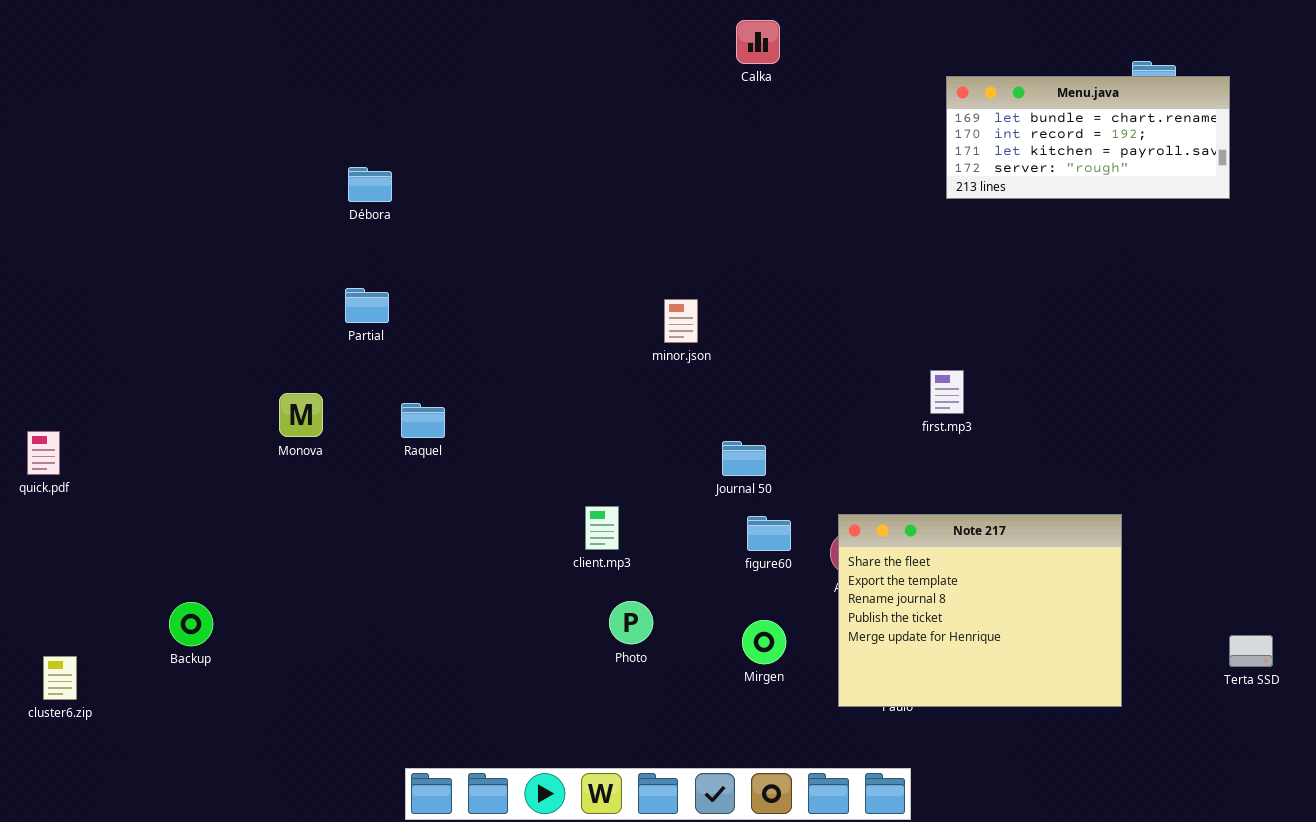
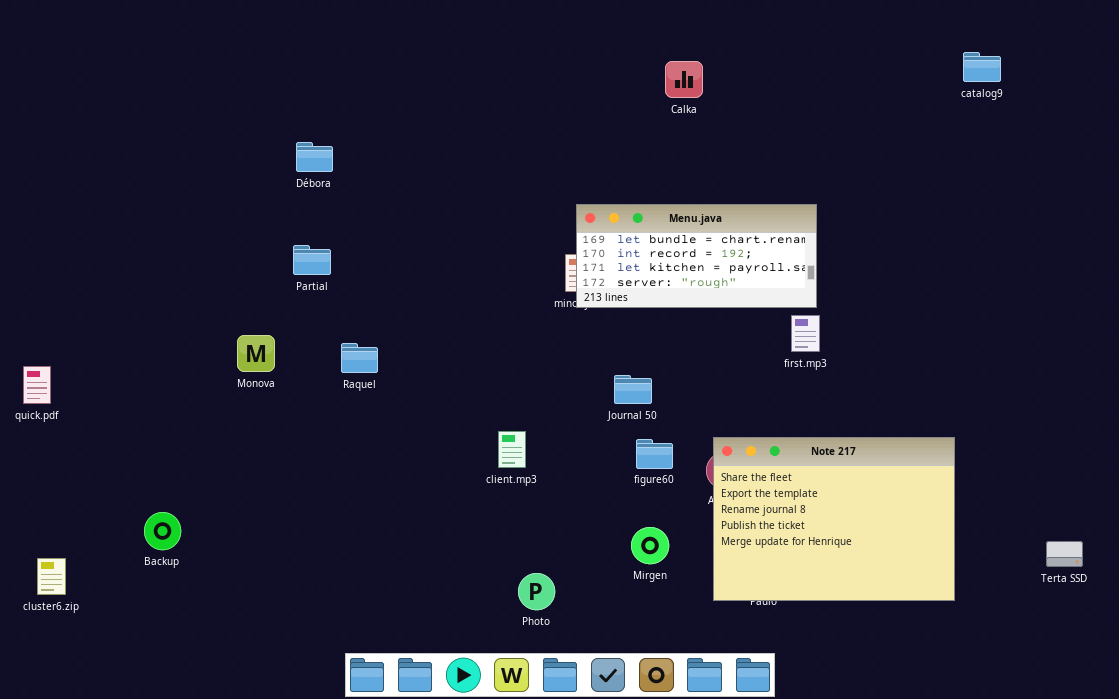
Calka: [736,20,780,64] -> [665,61,703,98], moved
Menu.java: [946,76,1230,199] -> [576,204,817,308], moved
Photo: [609,601,653,644] -> [518,573,555,610], moved

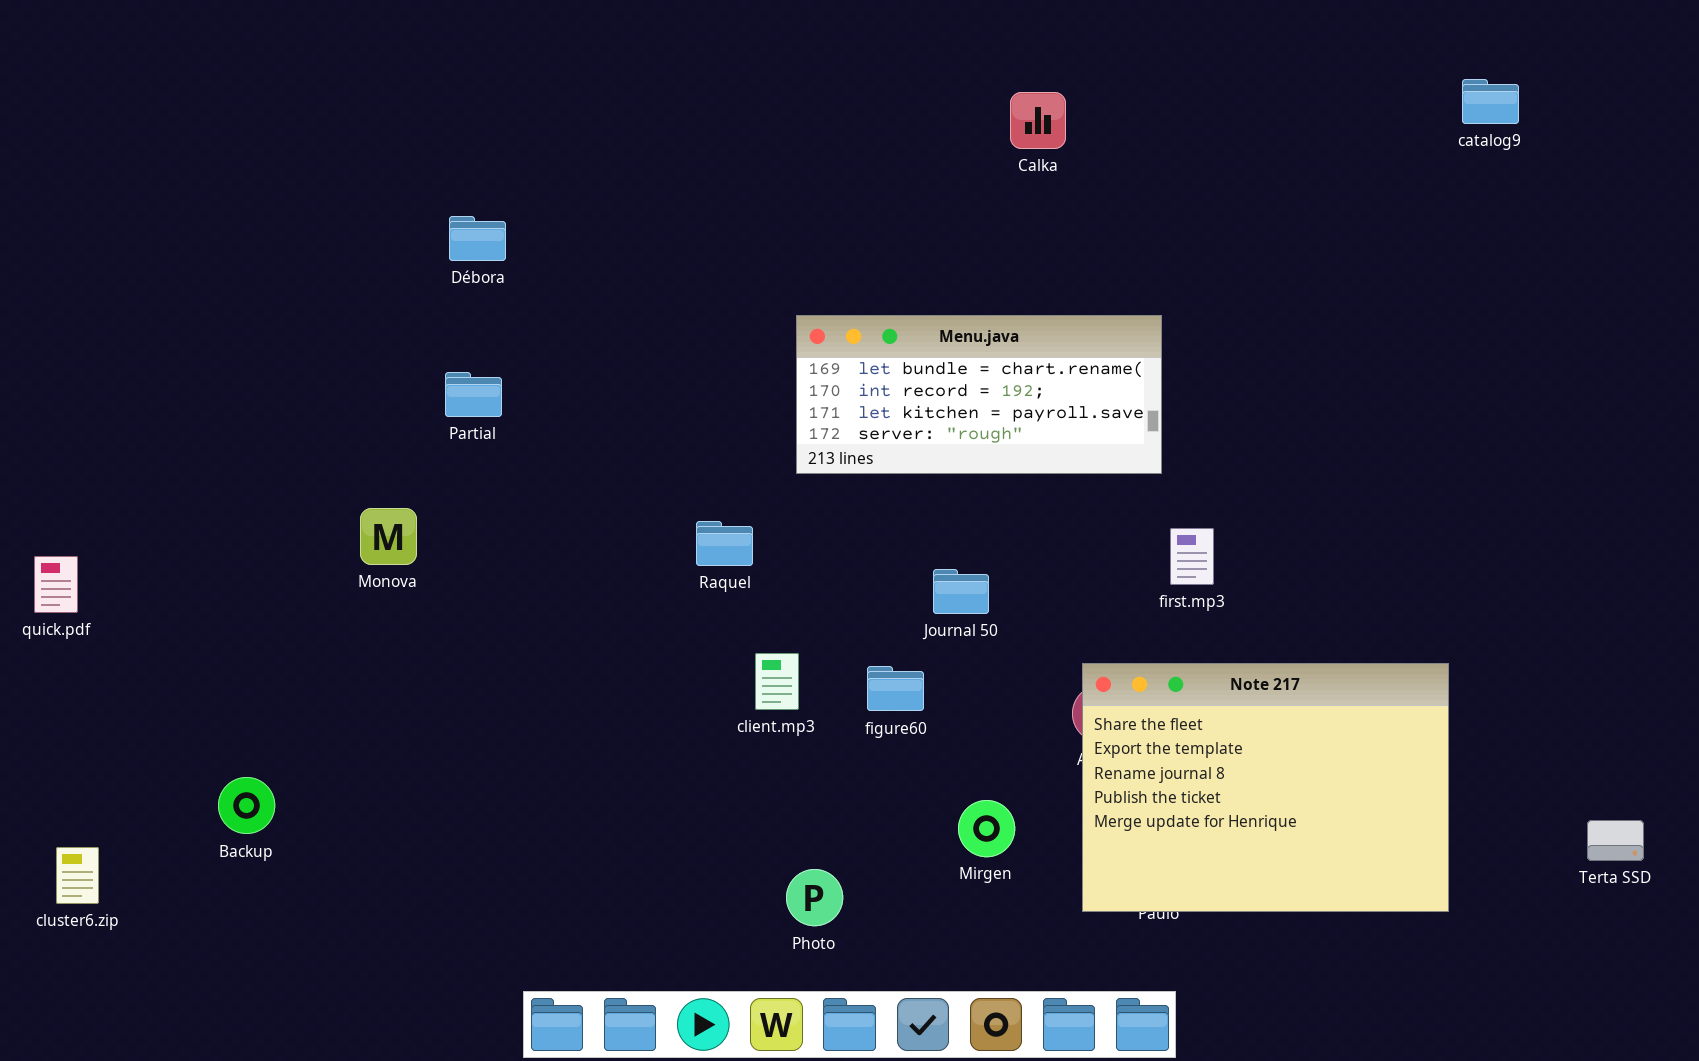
Menu.java: [576,204,817,308] -> [796,315,1162,474], moved
first.mp3: [791,315,820,352] -> [1170,528,1214,585], moved
Raquel: [341,343,378,373] -> [696,521,753,566], moved
figure60: [636,439,673,469] -> [867,666,924,711], moved

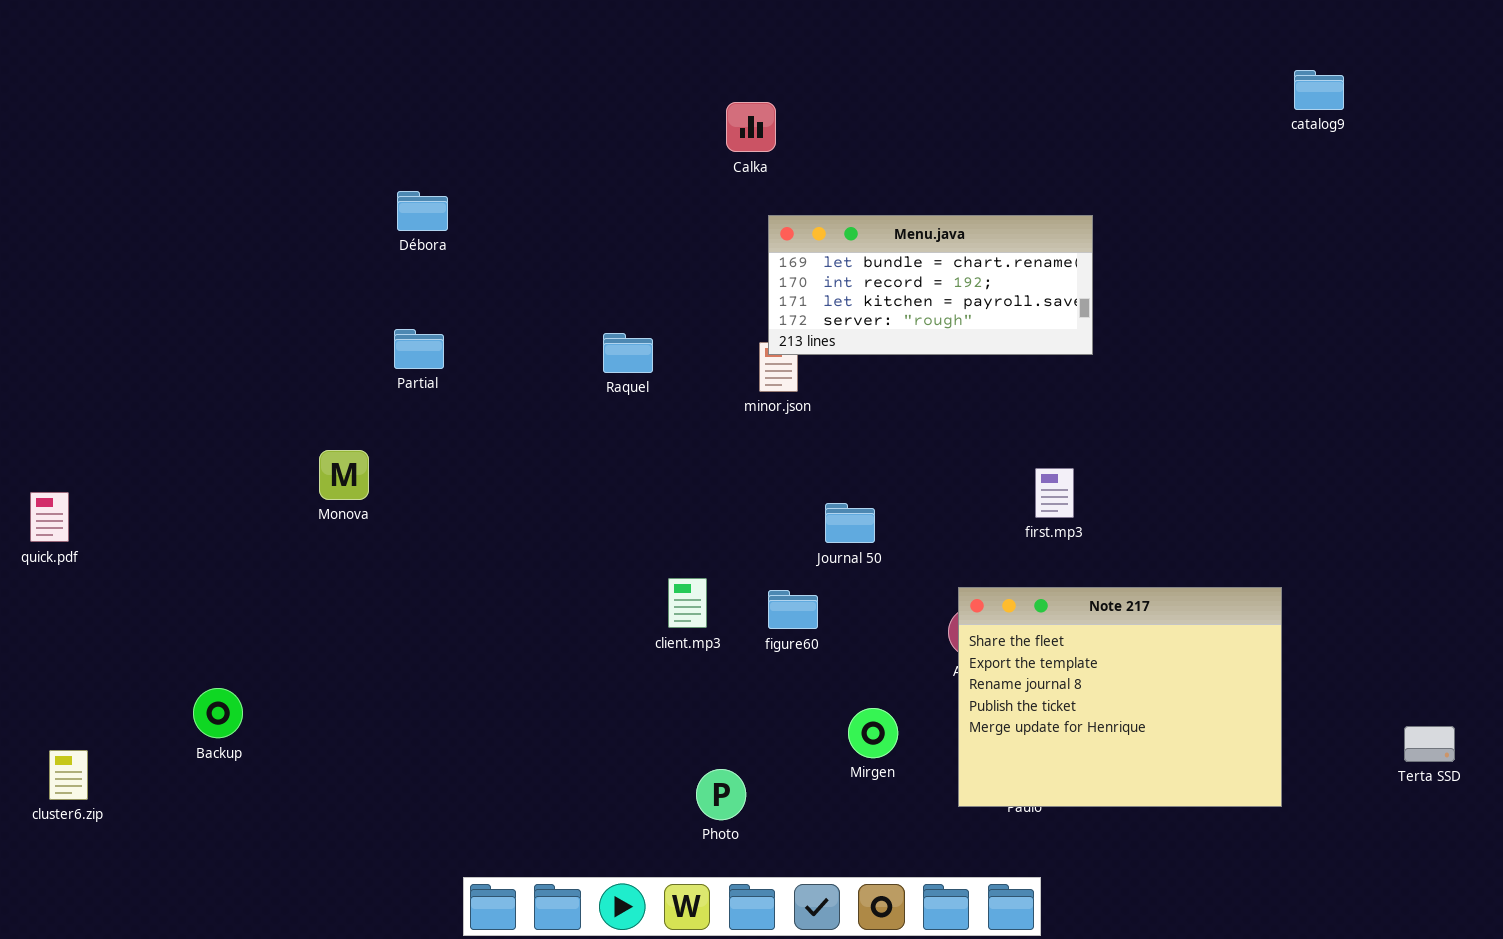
Calka: [1010,92,1066,149] -> [726,102,776,152], moved
Menu.java: [796,315,1162,474] -> [768,215,1093,355], moved
Raquel: [696,521,753,566] -> [603,333,653,373], moved

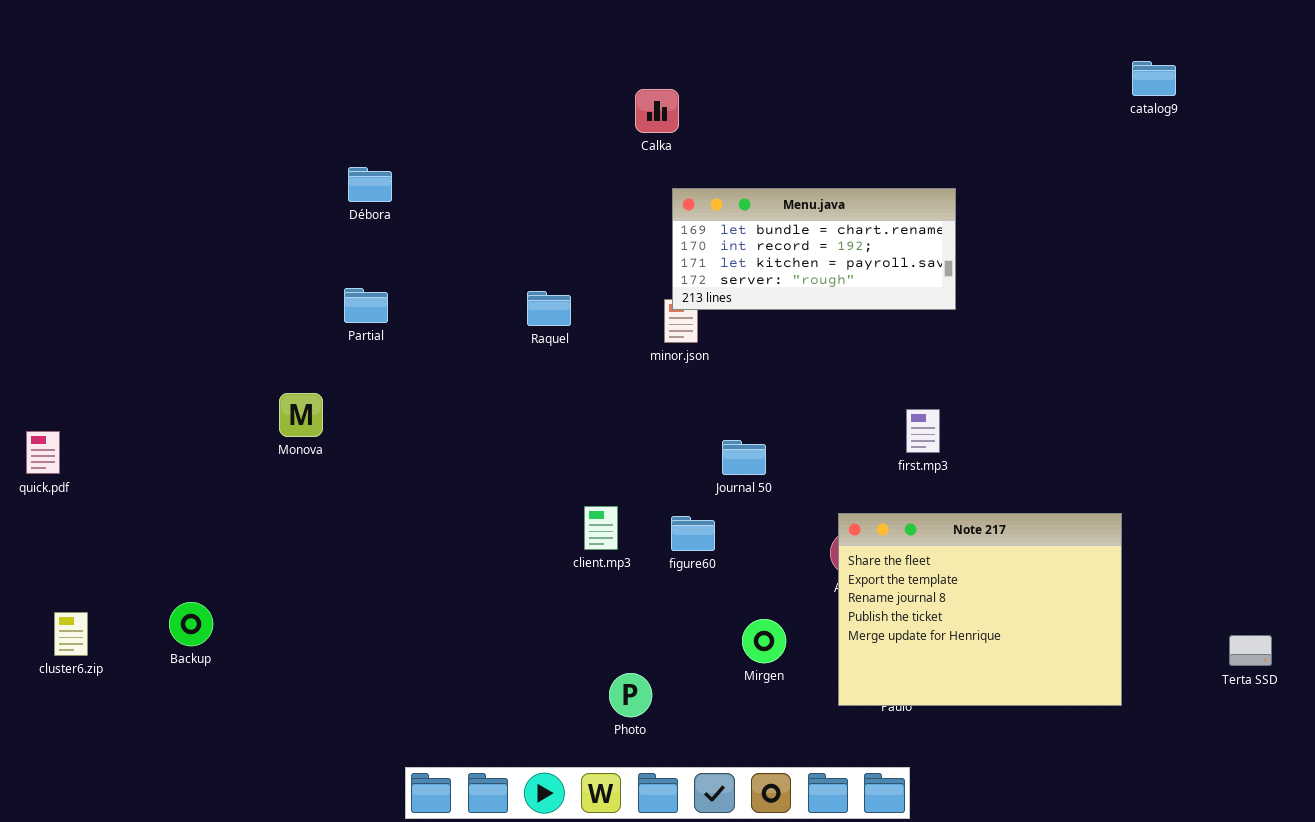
cluster6.zip: [49,750,88,800] -> [54,612,88,656], moved

